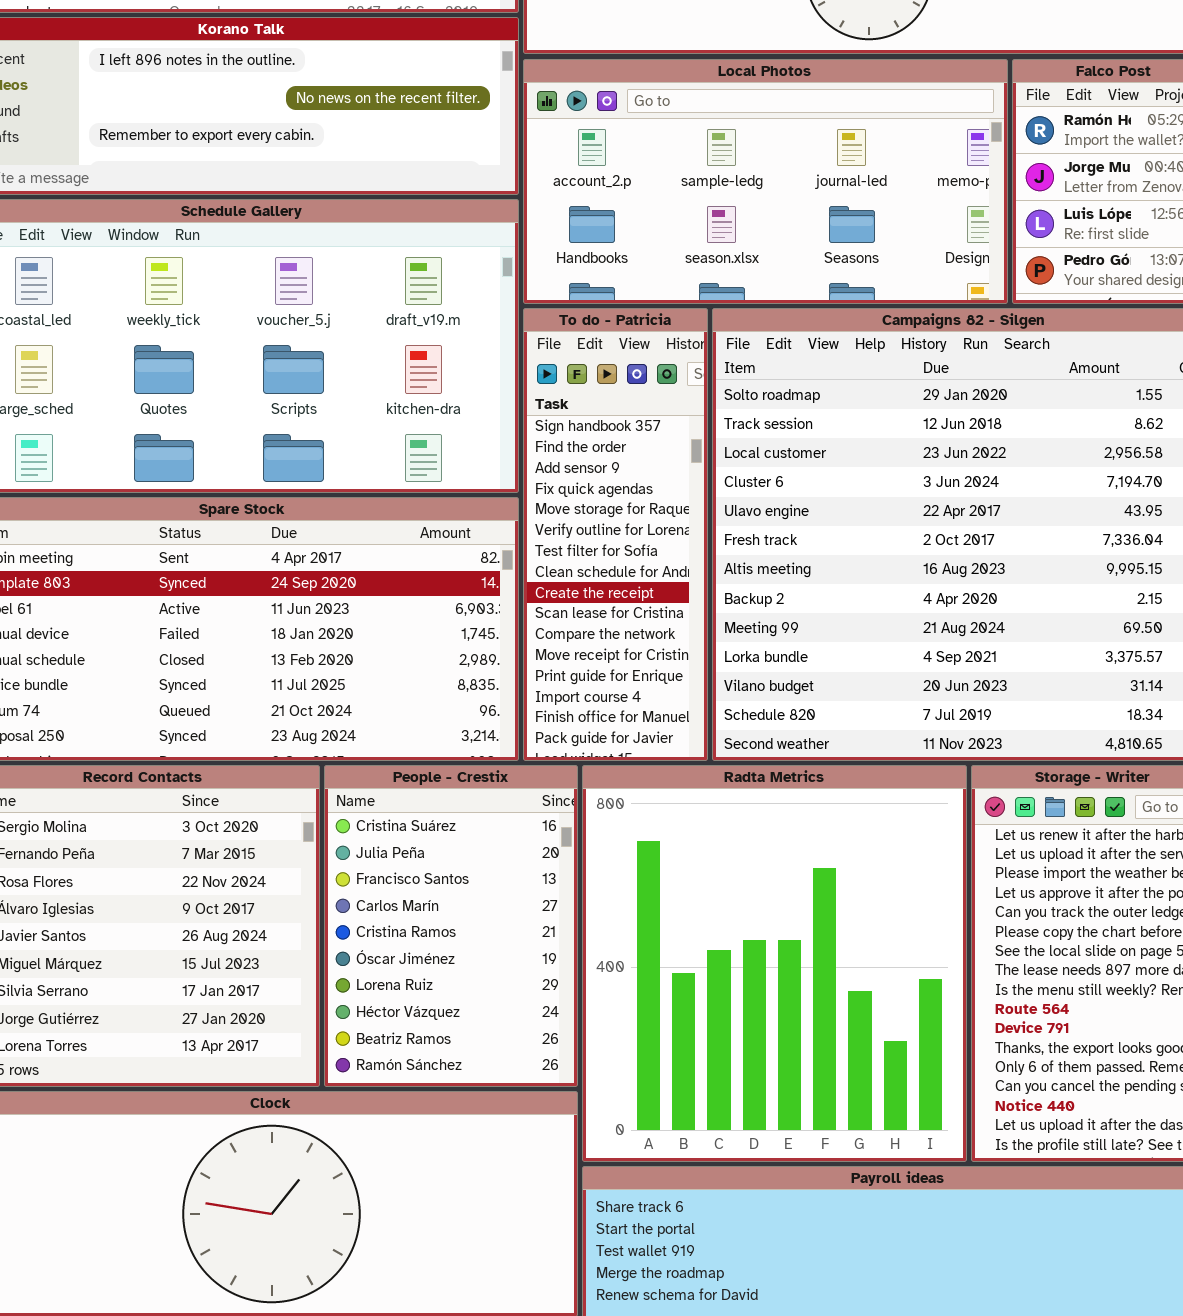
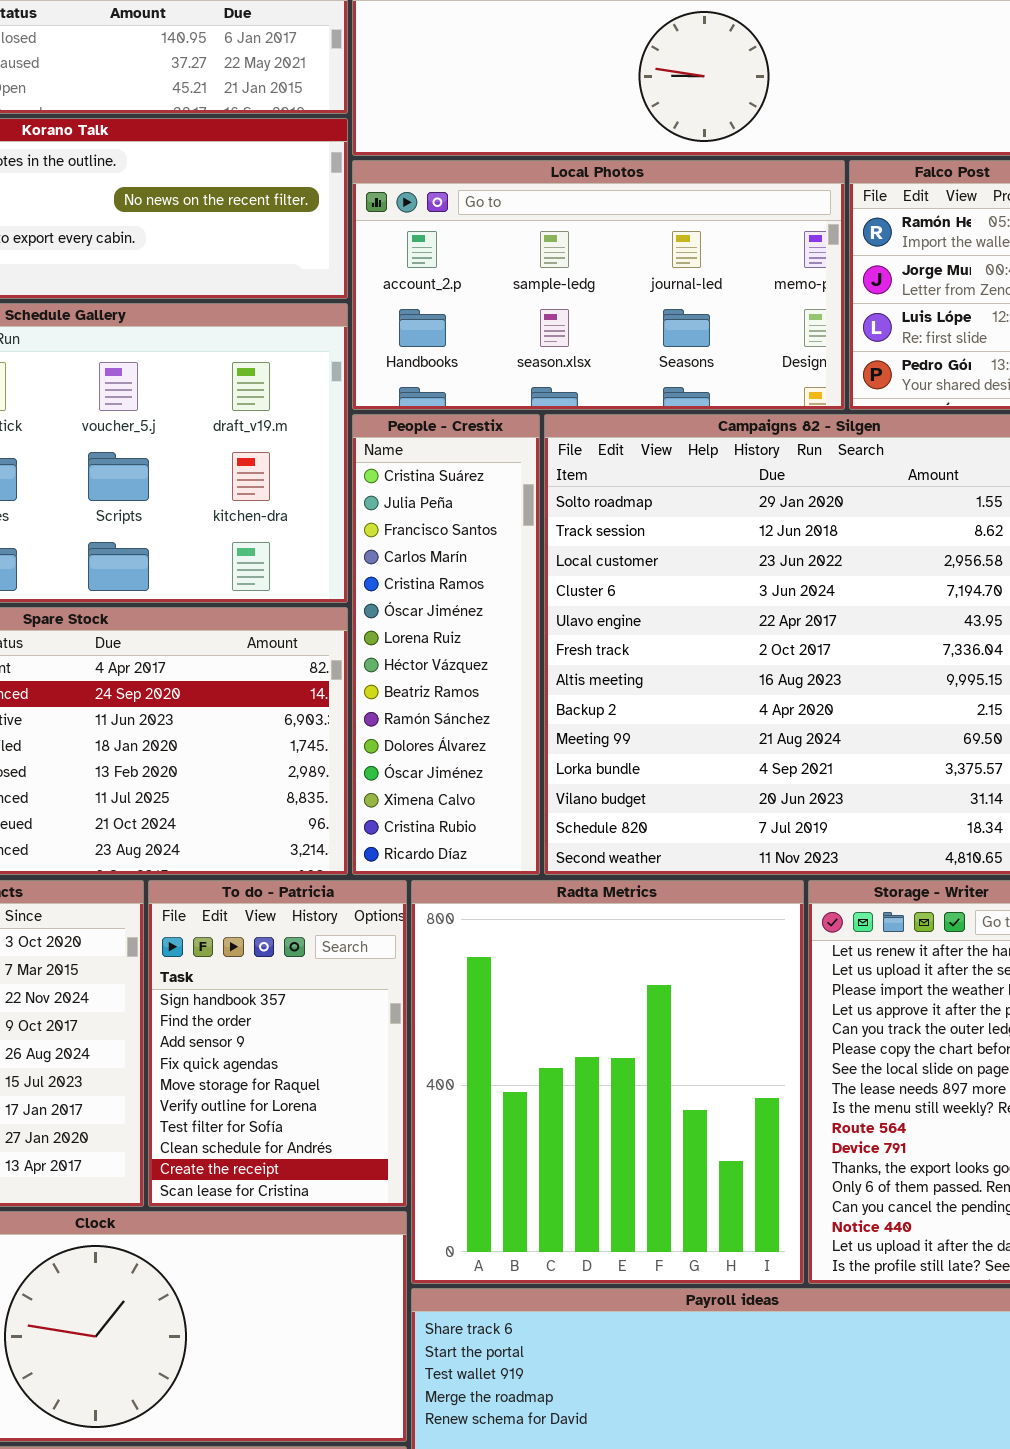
To do - Patricia: [523,308,708,761] -> [148,880,407,1207], moved, resized
People - Crestix: [324,765,578,1087] -> [352,414,540,875], moved, resized

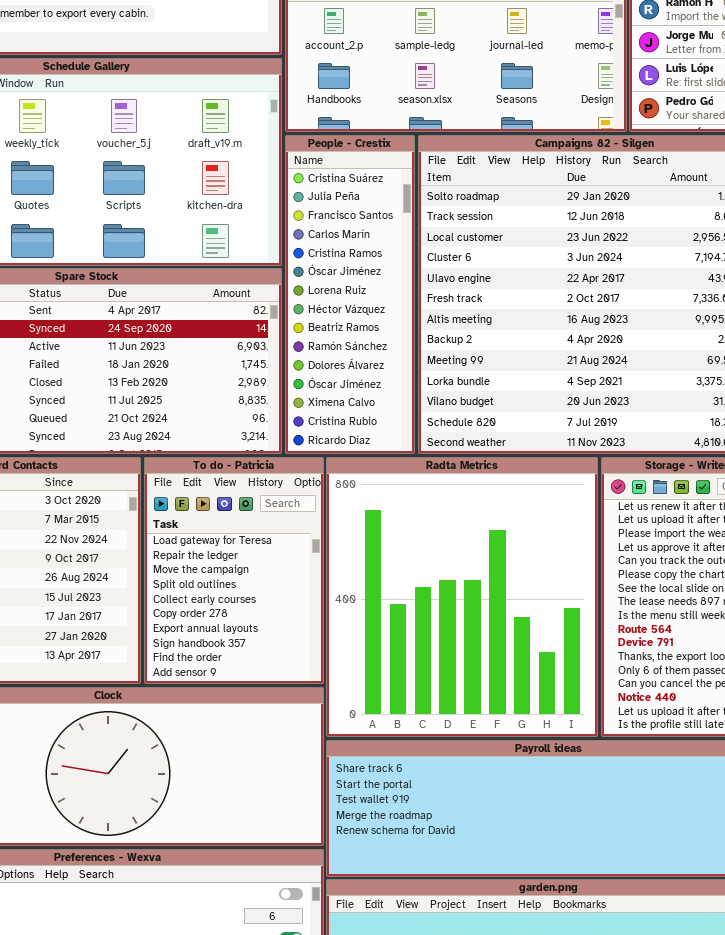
To do - Patricia: [148,880,407,1207] -> [144,457,324,684], scrolled up 7 rows

